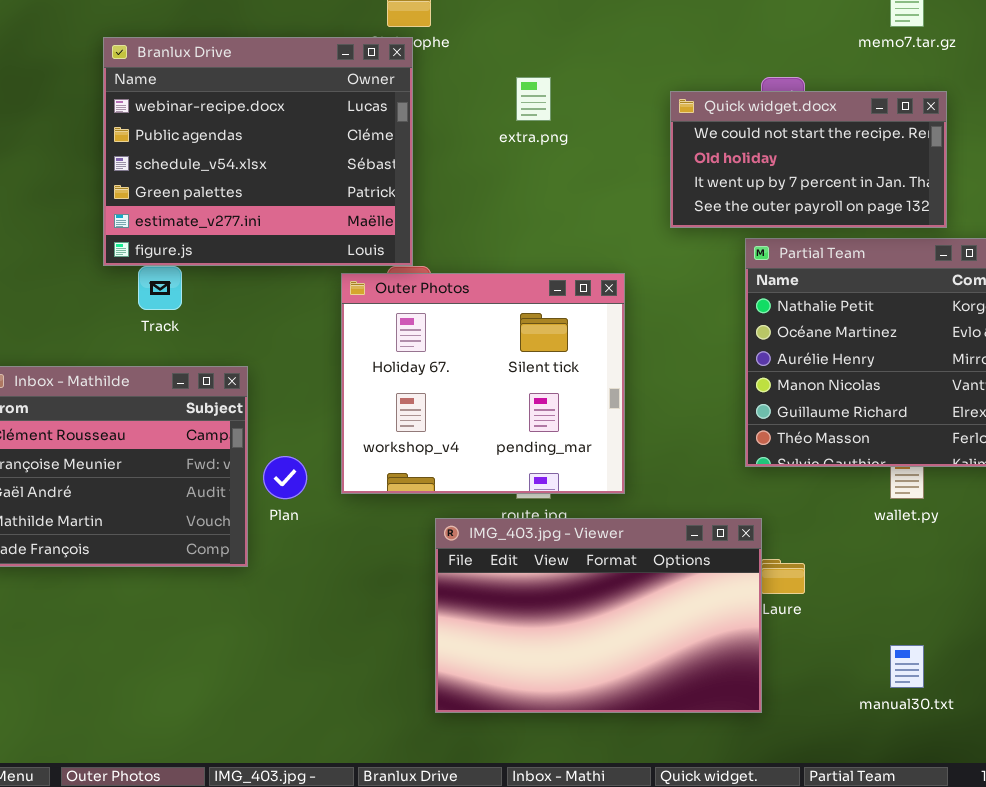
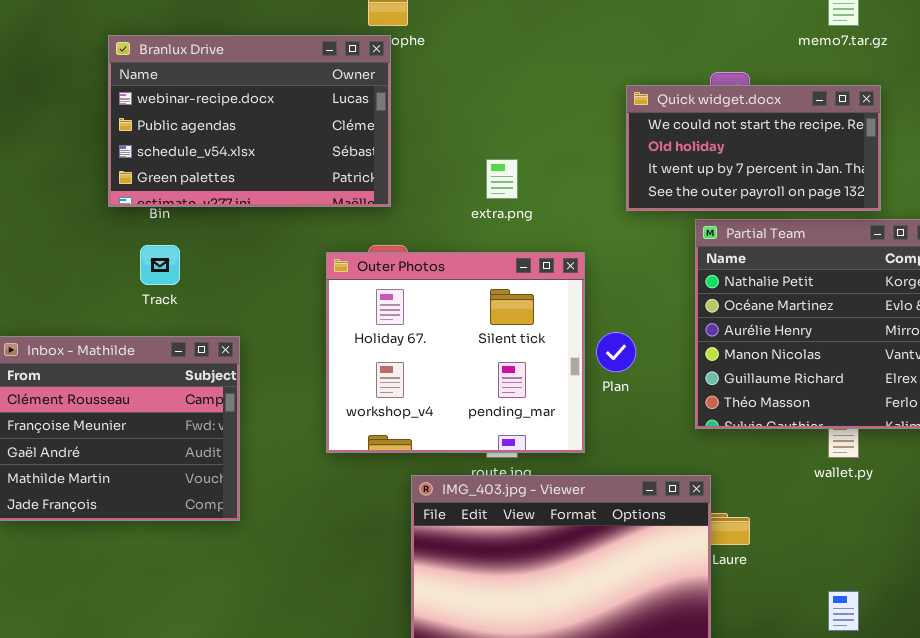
Branlux Drive: [103,37,413,266] -> [108,35,391,207], resized
extra.png: [516,77,551,121] -> [486,159,518,199], moved
Plan: [263,456,307,499] -> [596,332,636,372], moved

